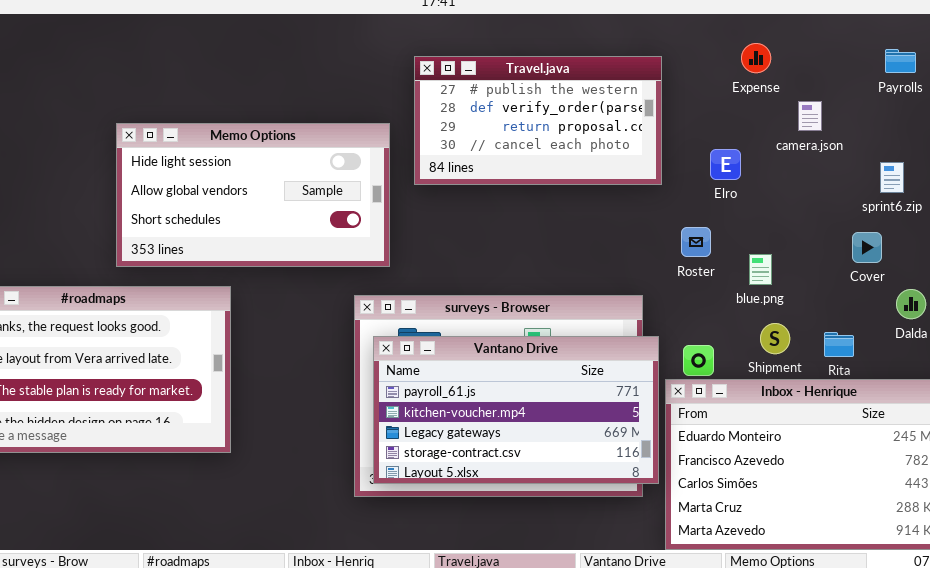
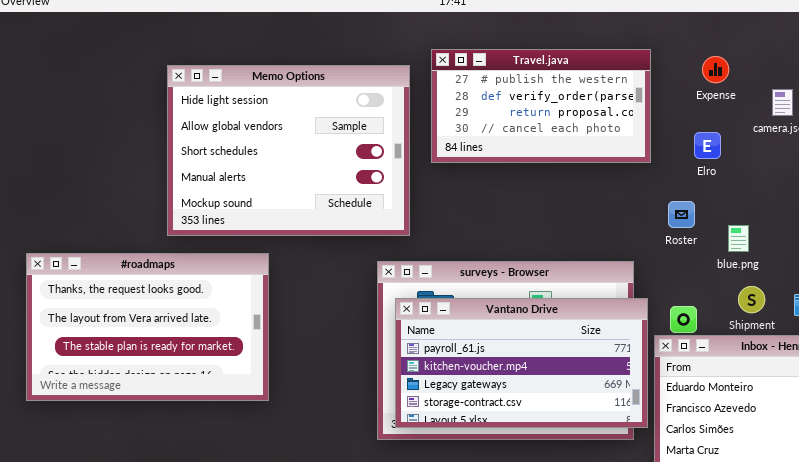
Expense: [741,43,771,73] -> [702,56,729,83], moved
Memo Options: [116,123,390,267] -> [167,65,410,236], resized

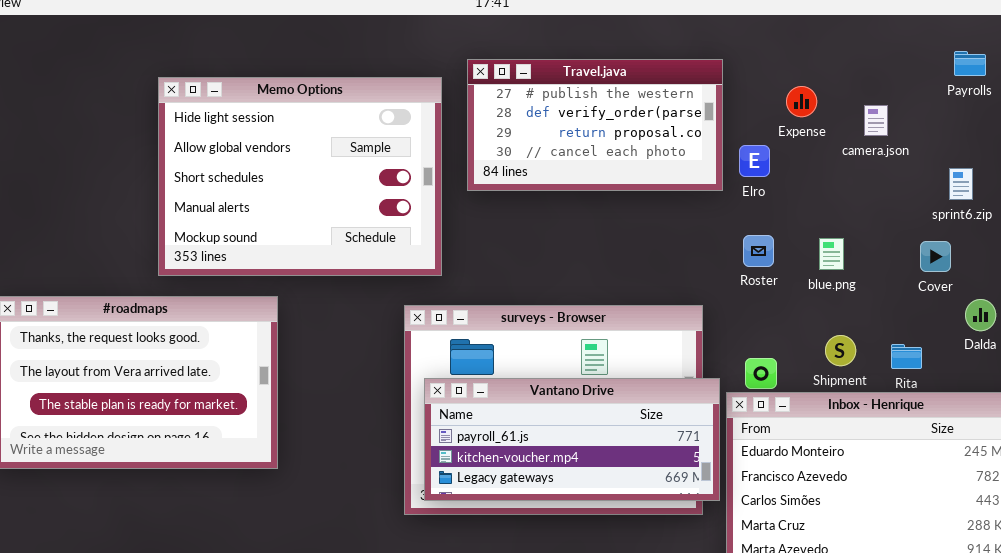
Expense: [702,56,729,83] -> [786,86,817,117], moved
Elro: [694,132,721,159] -> [739,145,770,177], moved
blue.png: [728,225,749,252] -> [819,238,844,270], moved
Vantano Drive: [395,298,648,428] -> [424,378,720,501], resized

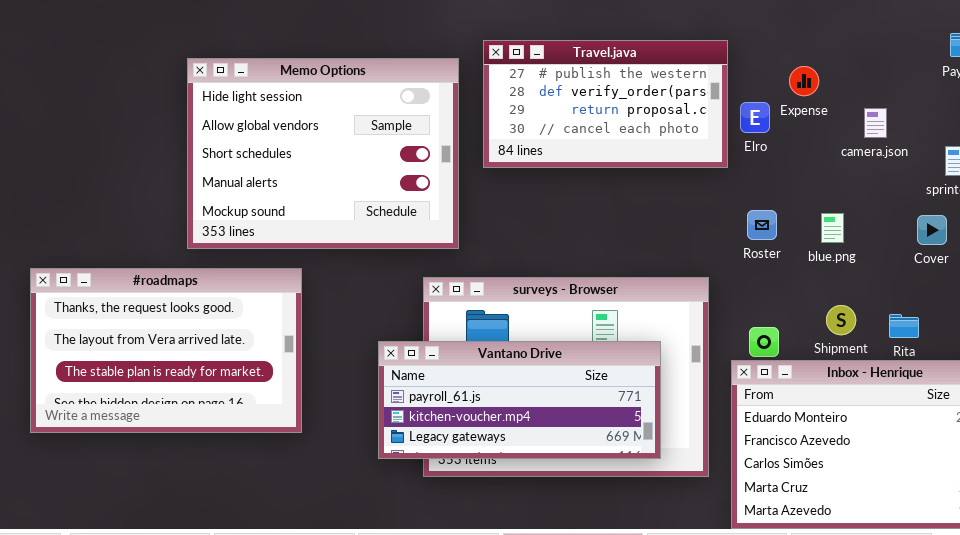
camera.json: [864,105,888,136] -> [864,108,887,138], moved
Elro: [739,145,770,177] -> [740,102,770,133], moved
Vantano Drive: [424,378,720,501] -> [378,341,661,459], moved

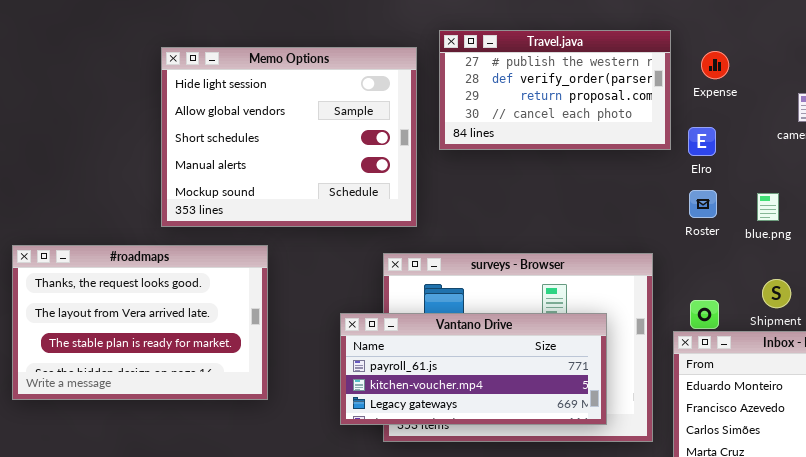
Expense: [789,66,819,96] -> [701,51,729,79], moved
Elro: [740,102,770,133] -> [688,127,716,156], moved

